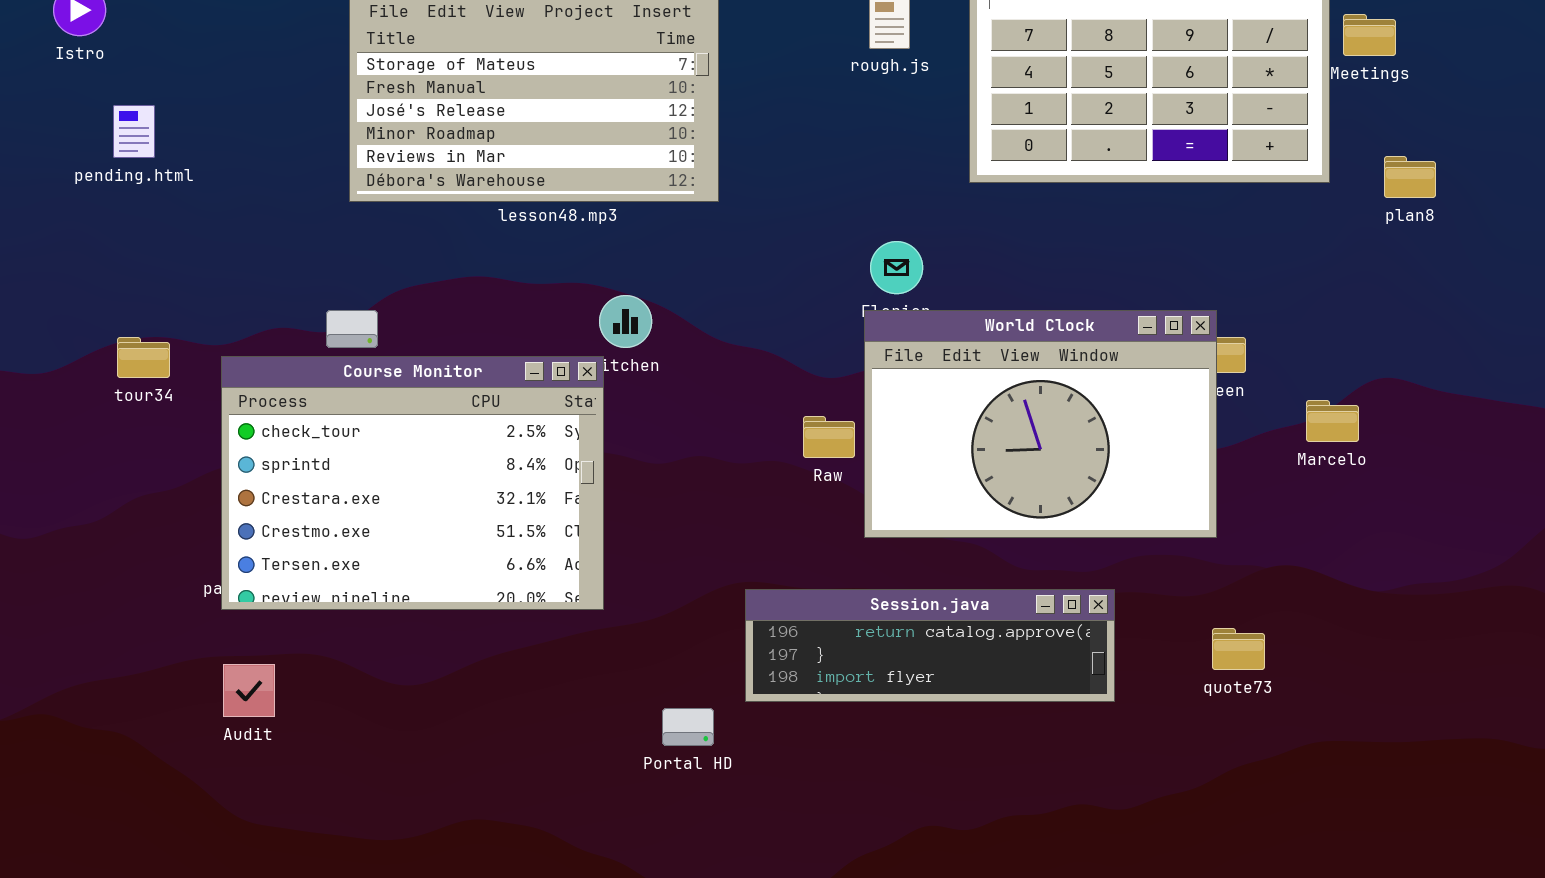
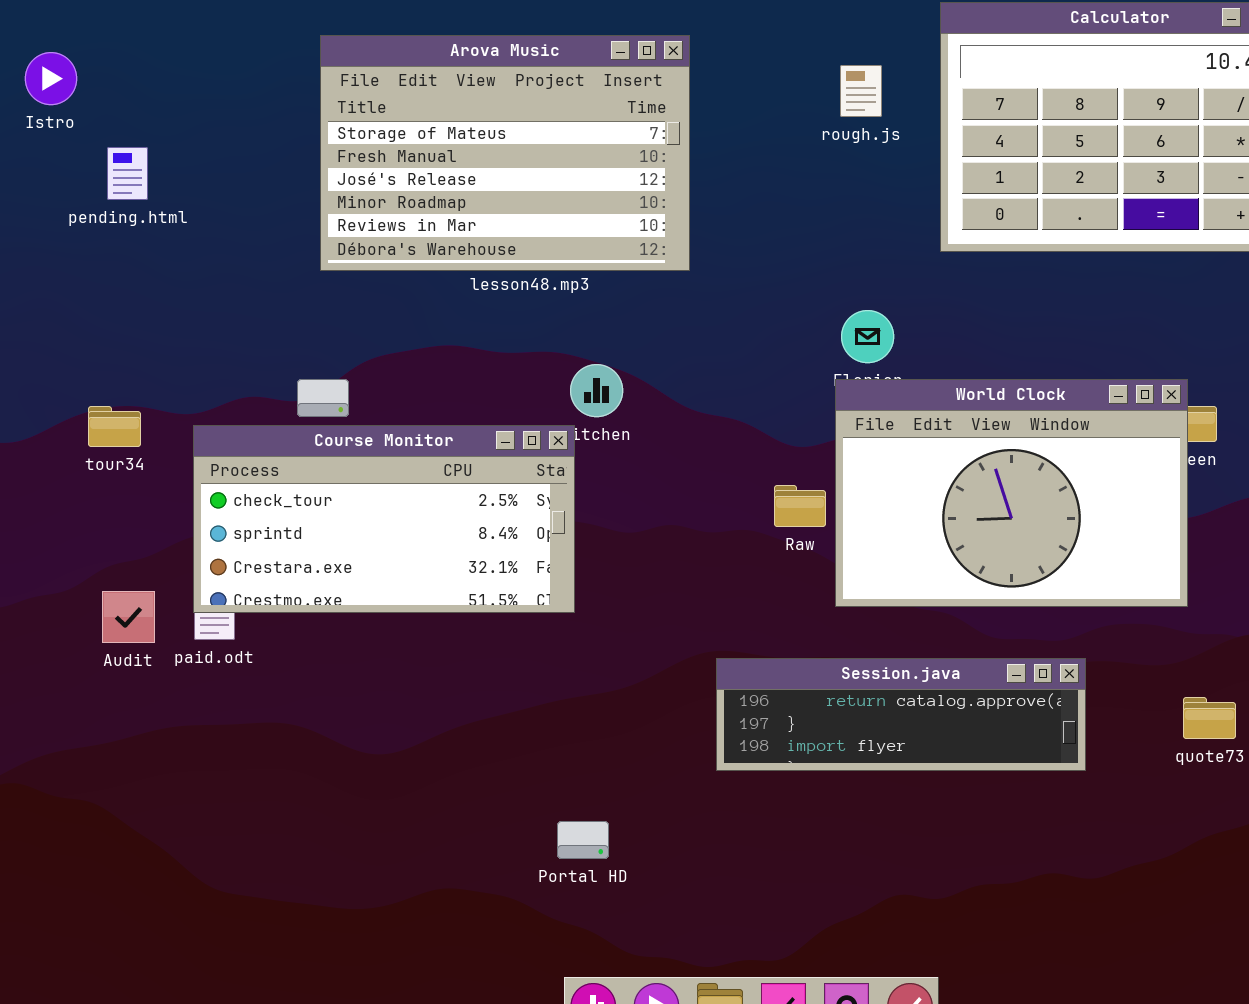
pending.html: [113,105,155,158] -> [107,147,148,200], moved
Course Monitor: [221,356,604,610] -> [193,425,575,613], resized
Audit: [223,664,275,717] -> [102,591,155,643], moved
Portal HD: [662,708,714,746] -> [557,821,609,859], moved

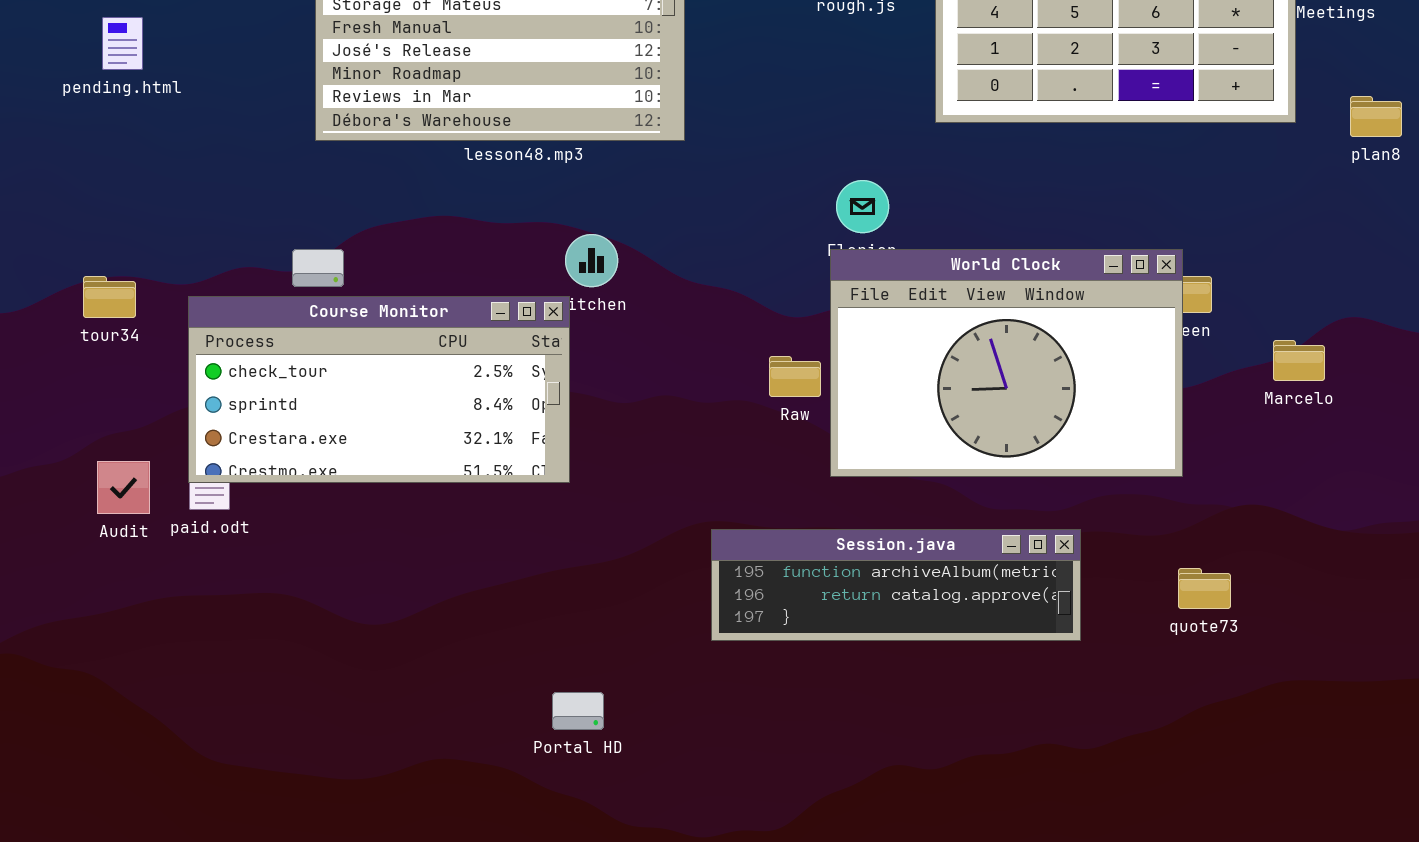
Session.java: [716,658,1086,771] -> [711,529,1081,641], scrolled up 1 row

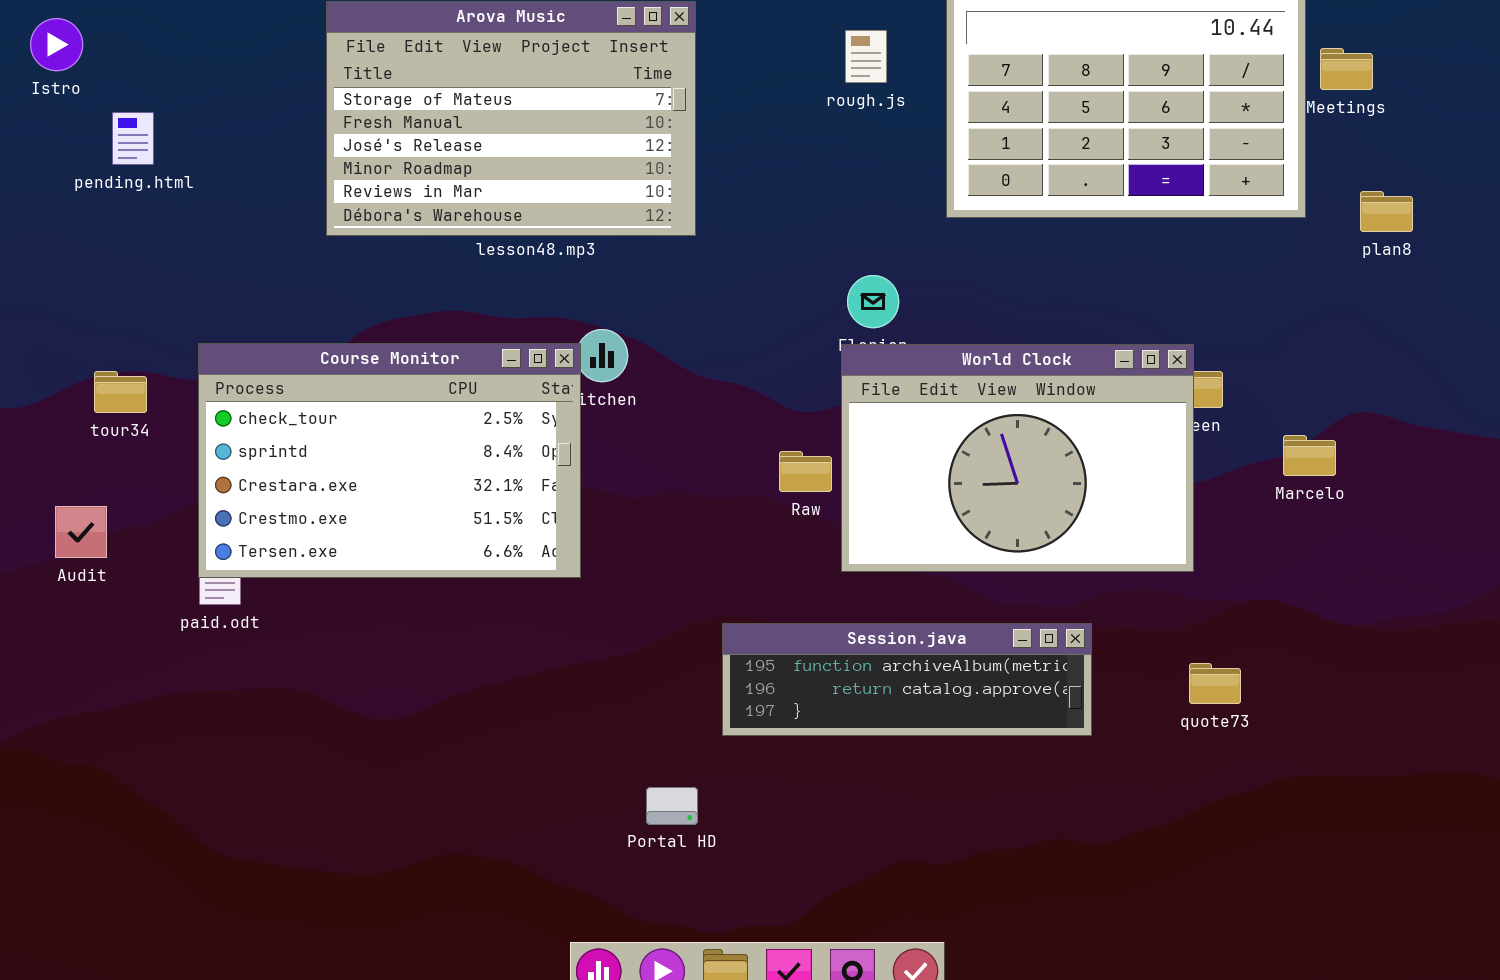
Course Monitor: [188,296,570,483] -> [198,343,581,578], resized
Audit: [97,461,150,514] -> [55,506,107,558], moved
Portal HD: [552,692,604,730] -> [646,787,698,825], moved

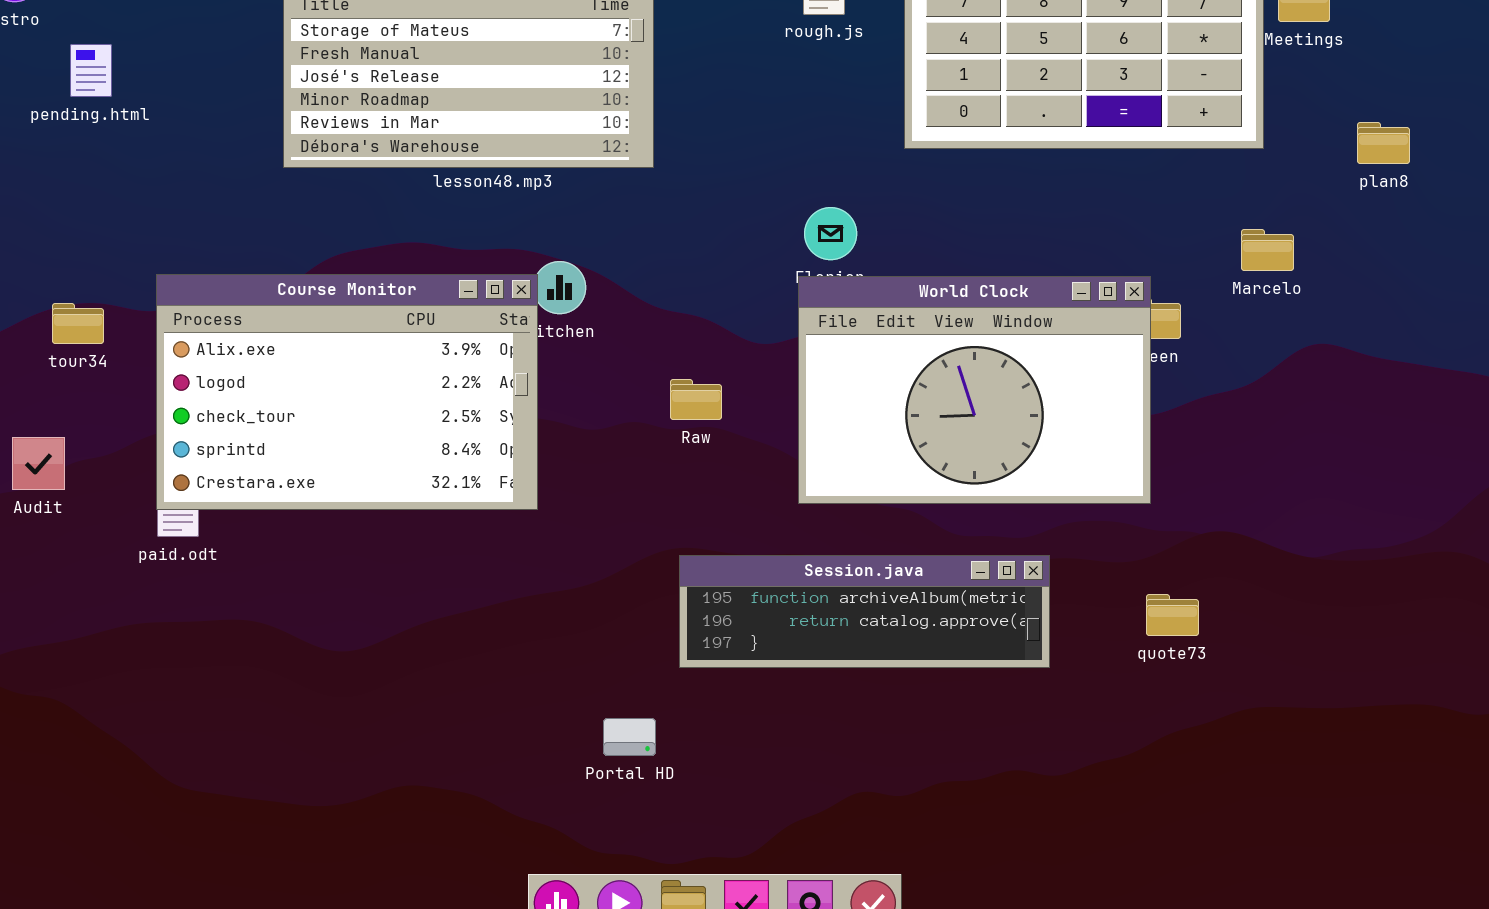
plan8: [1360,191,1413,232] -> [1357,122,1410,164], moved
Course Monitor: [198,343,581,578] -> [156,274,538,510], scrolled up 2 rows
Marcelo: [1283,435,1336,476] -> [1241,229,1294,271], moved
Raw: [779,451,832,492] -> [670,379,722,420], moved

